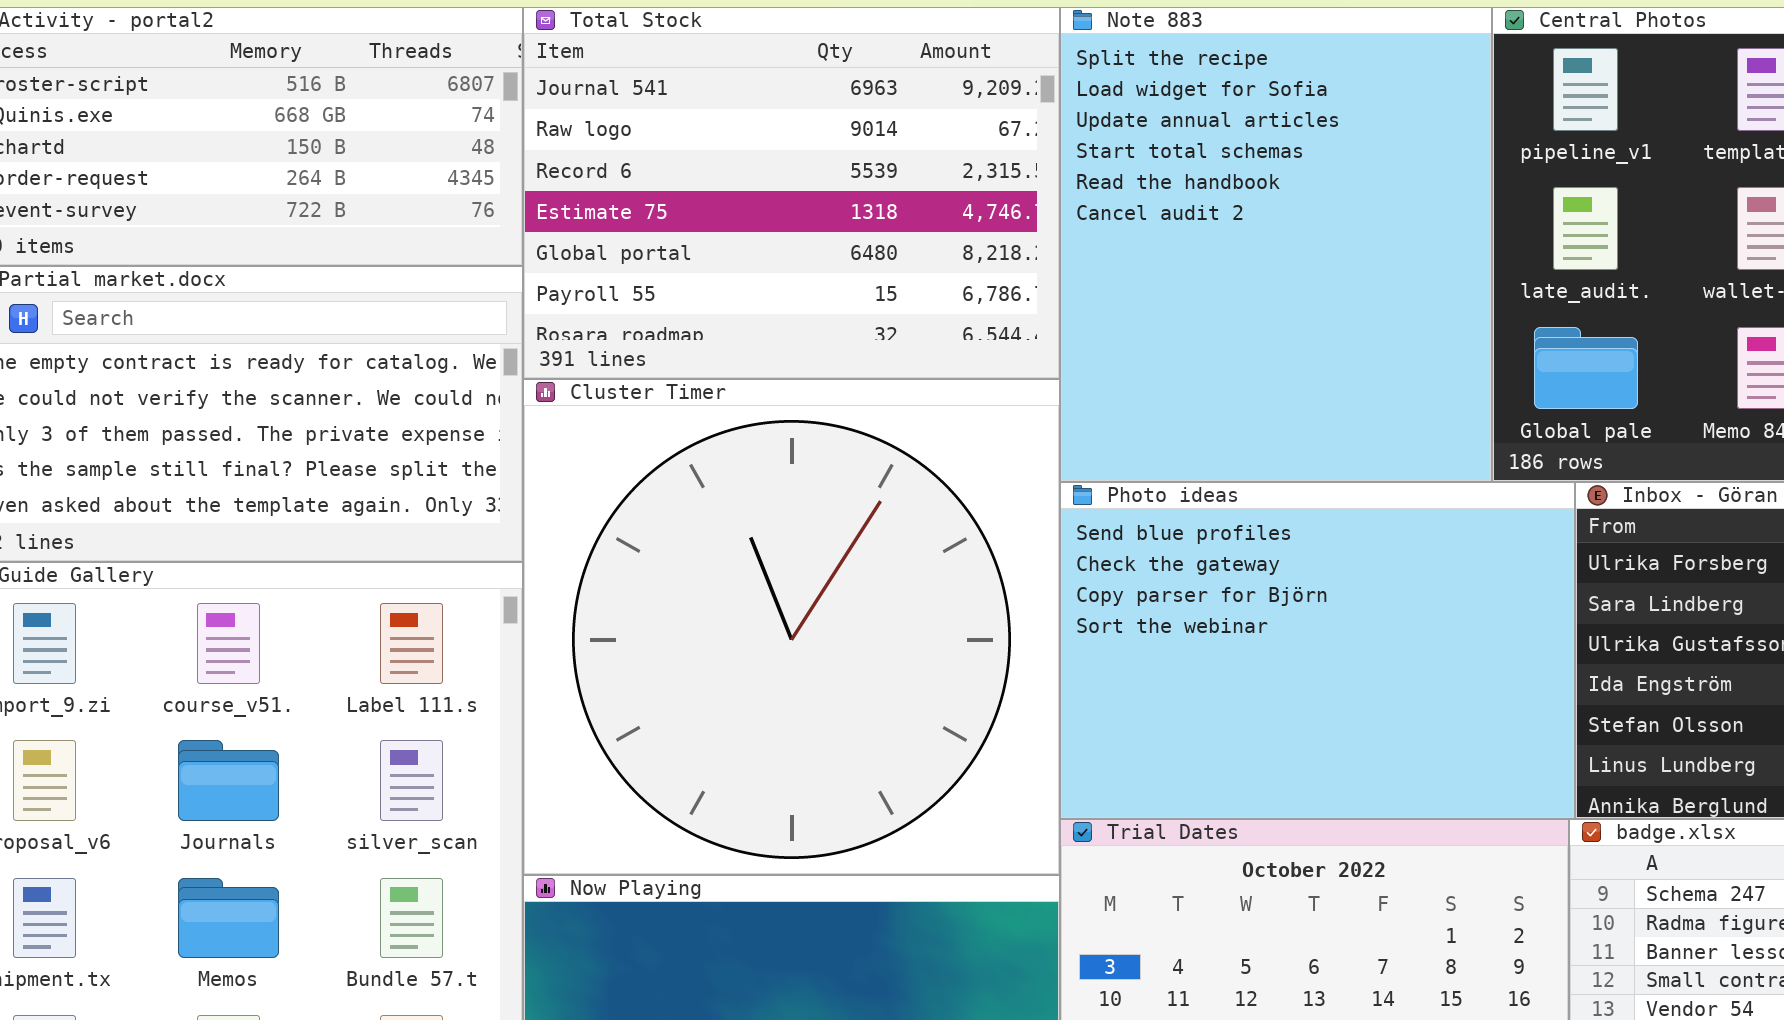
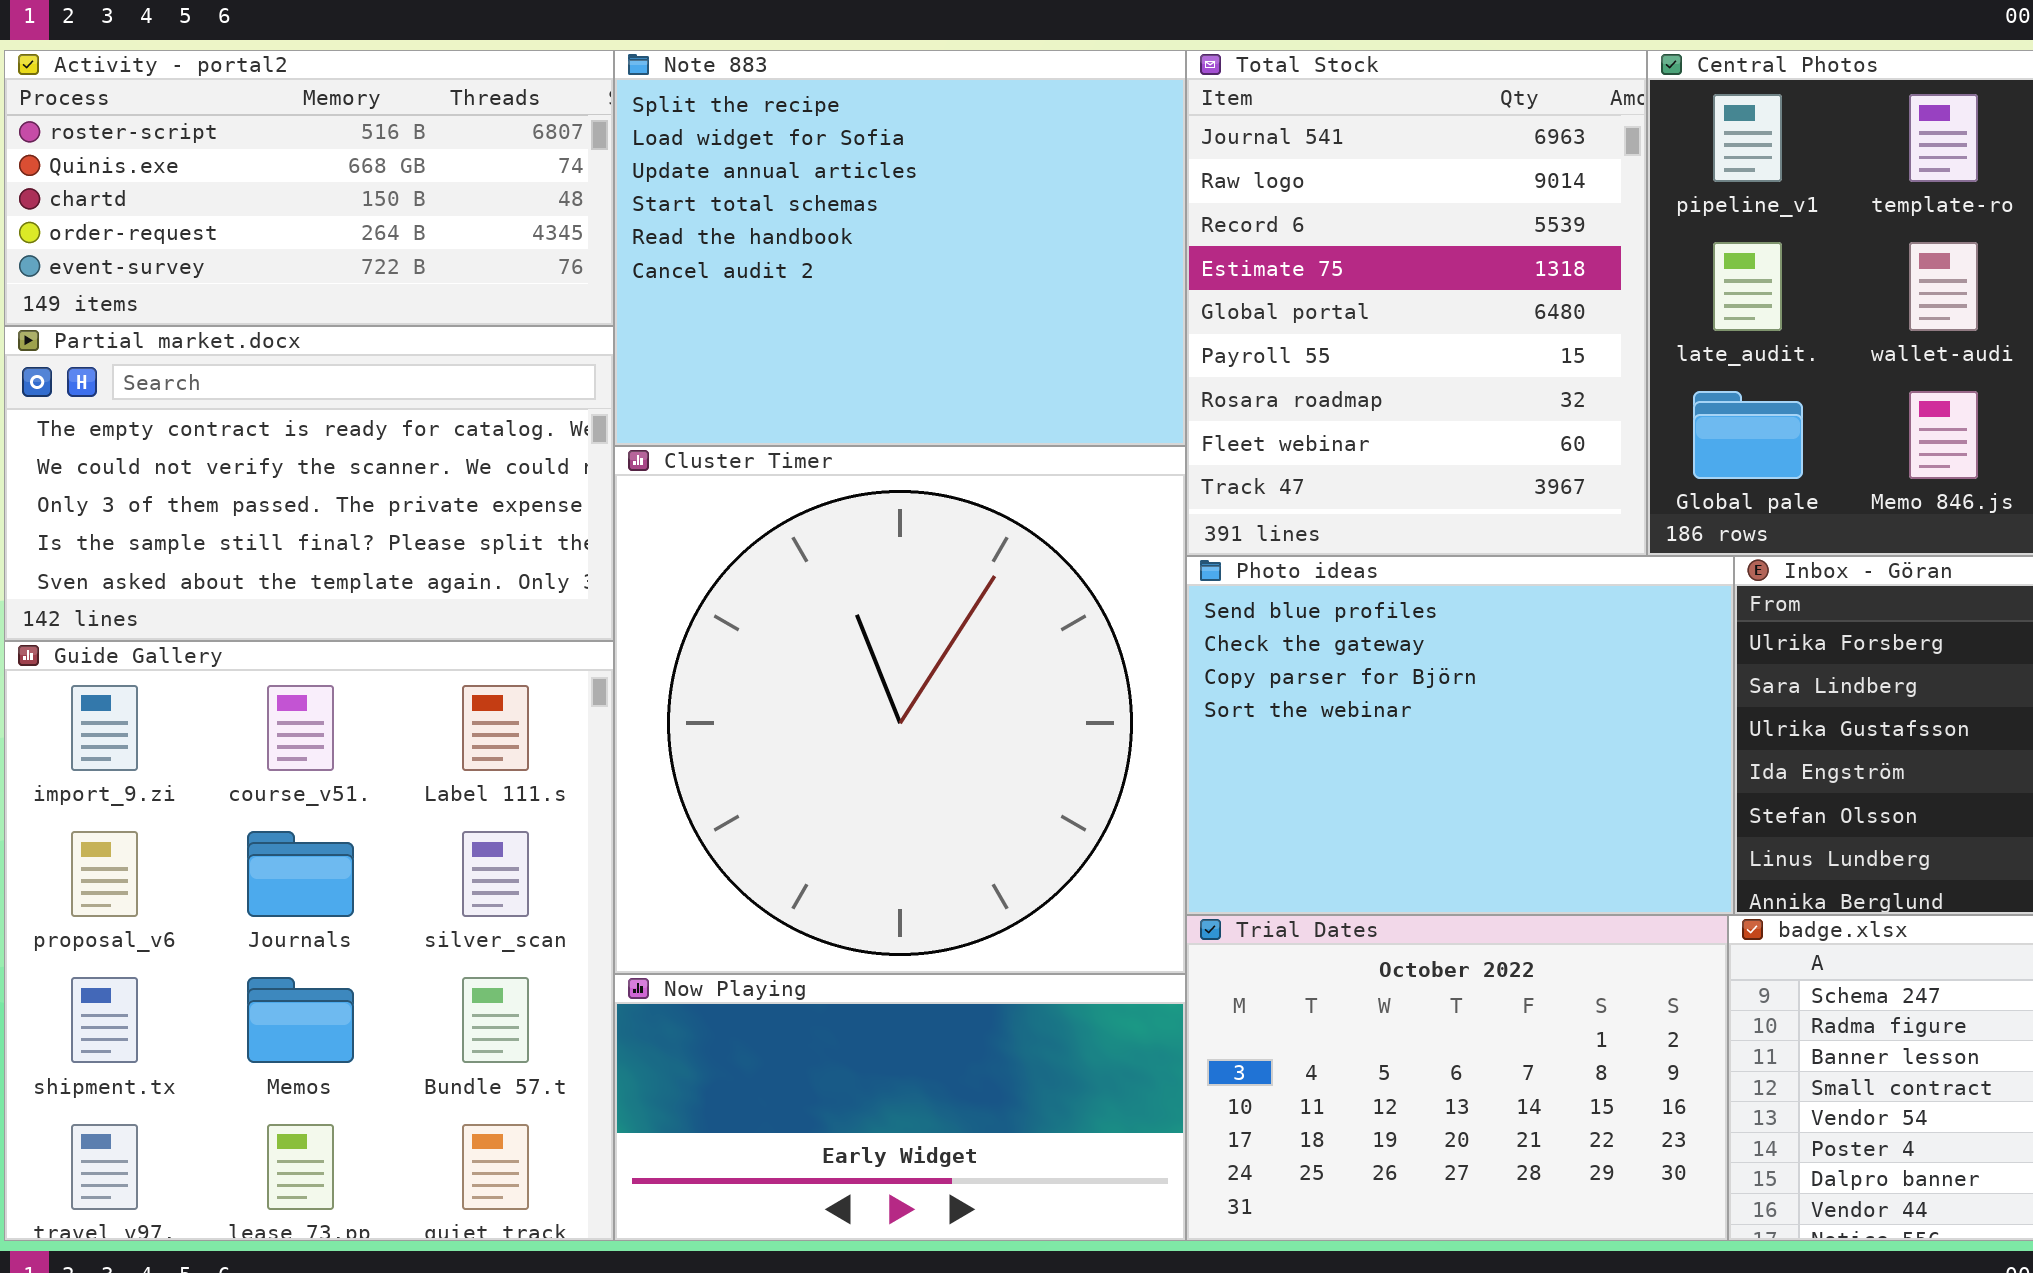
Total Stock: [523,7,1060,379] -> [1186,50,1647,556], moved, resized
Note 883: [1060,7,1492,482] -> [614,50,1186,446], moved, resized

